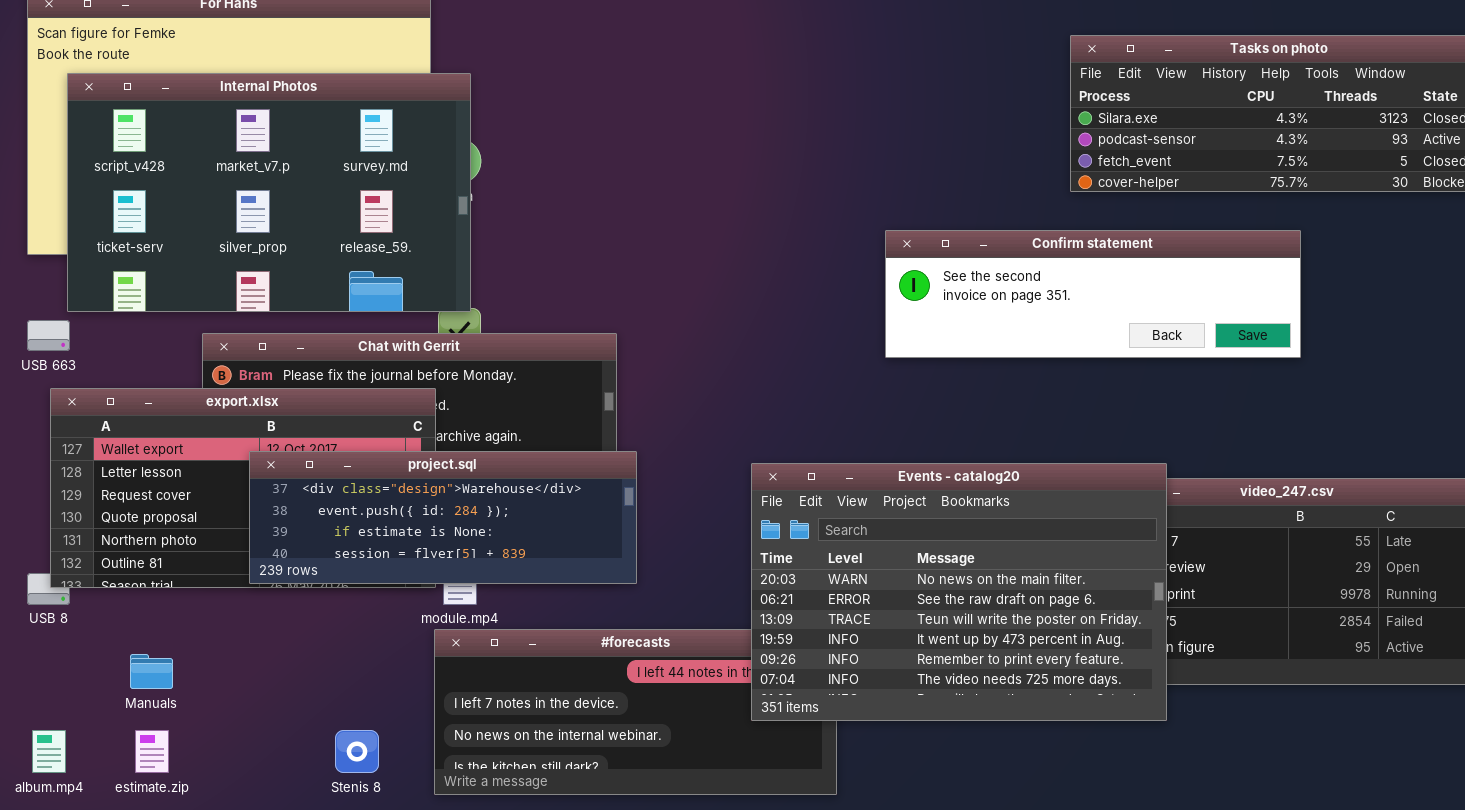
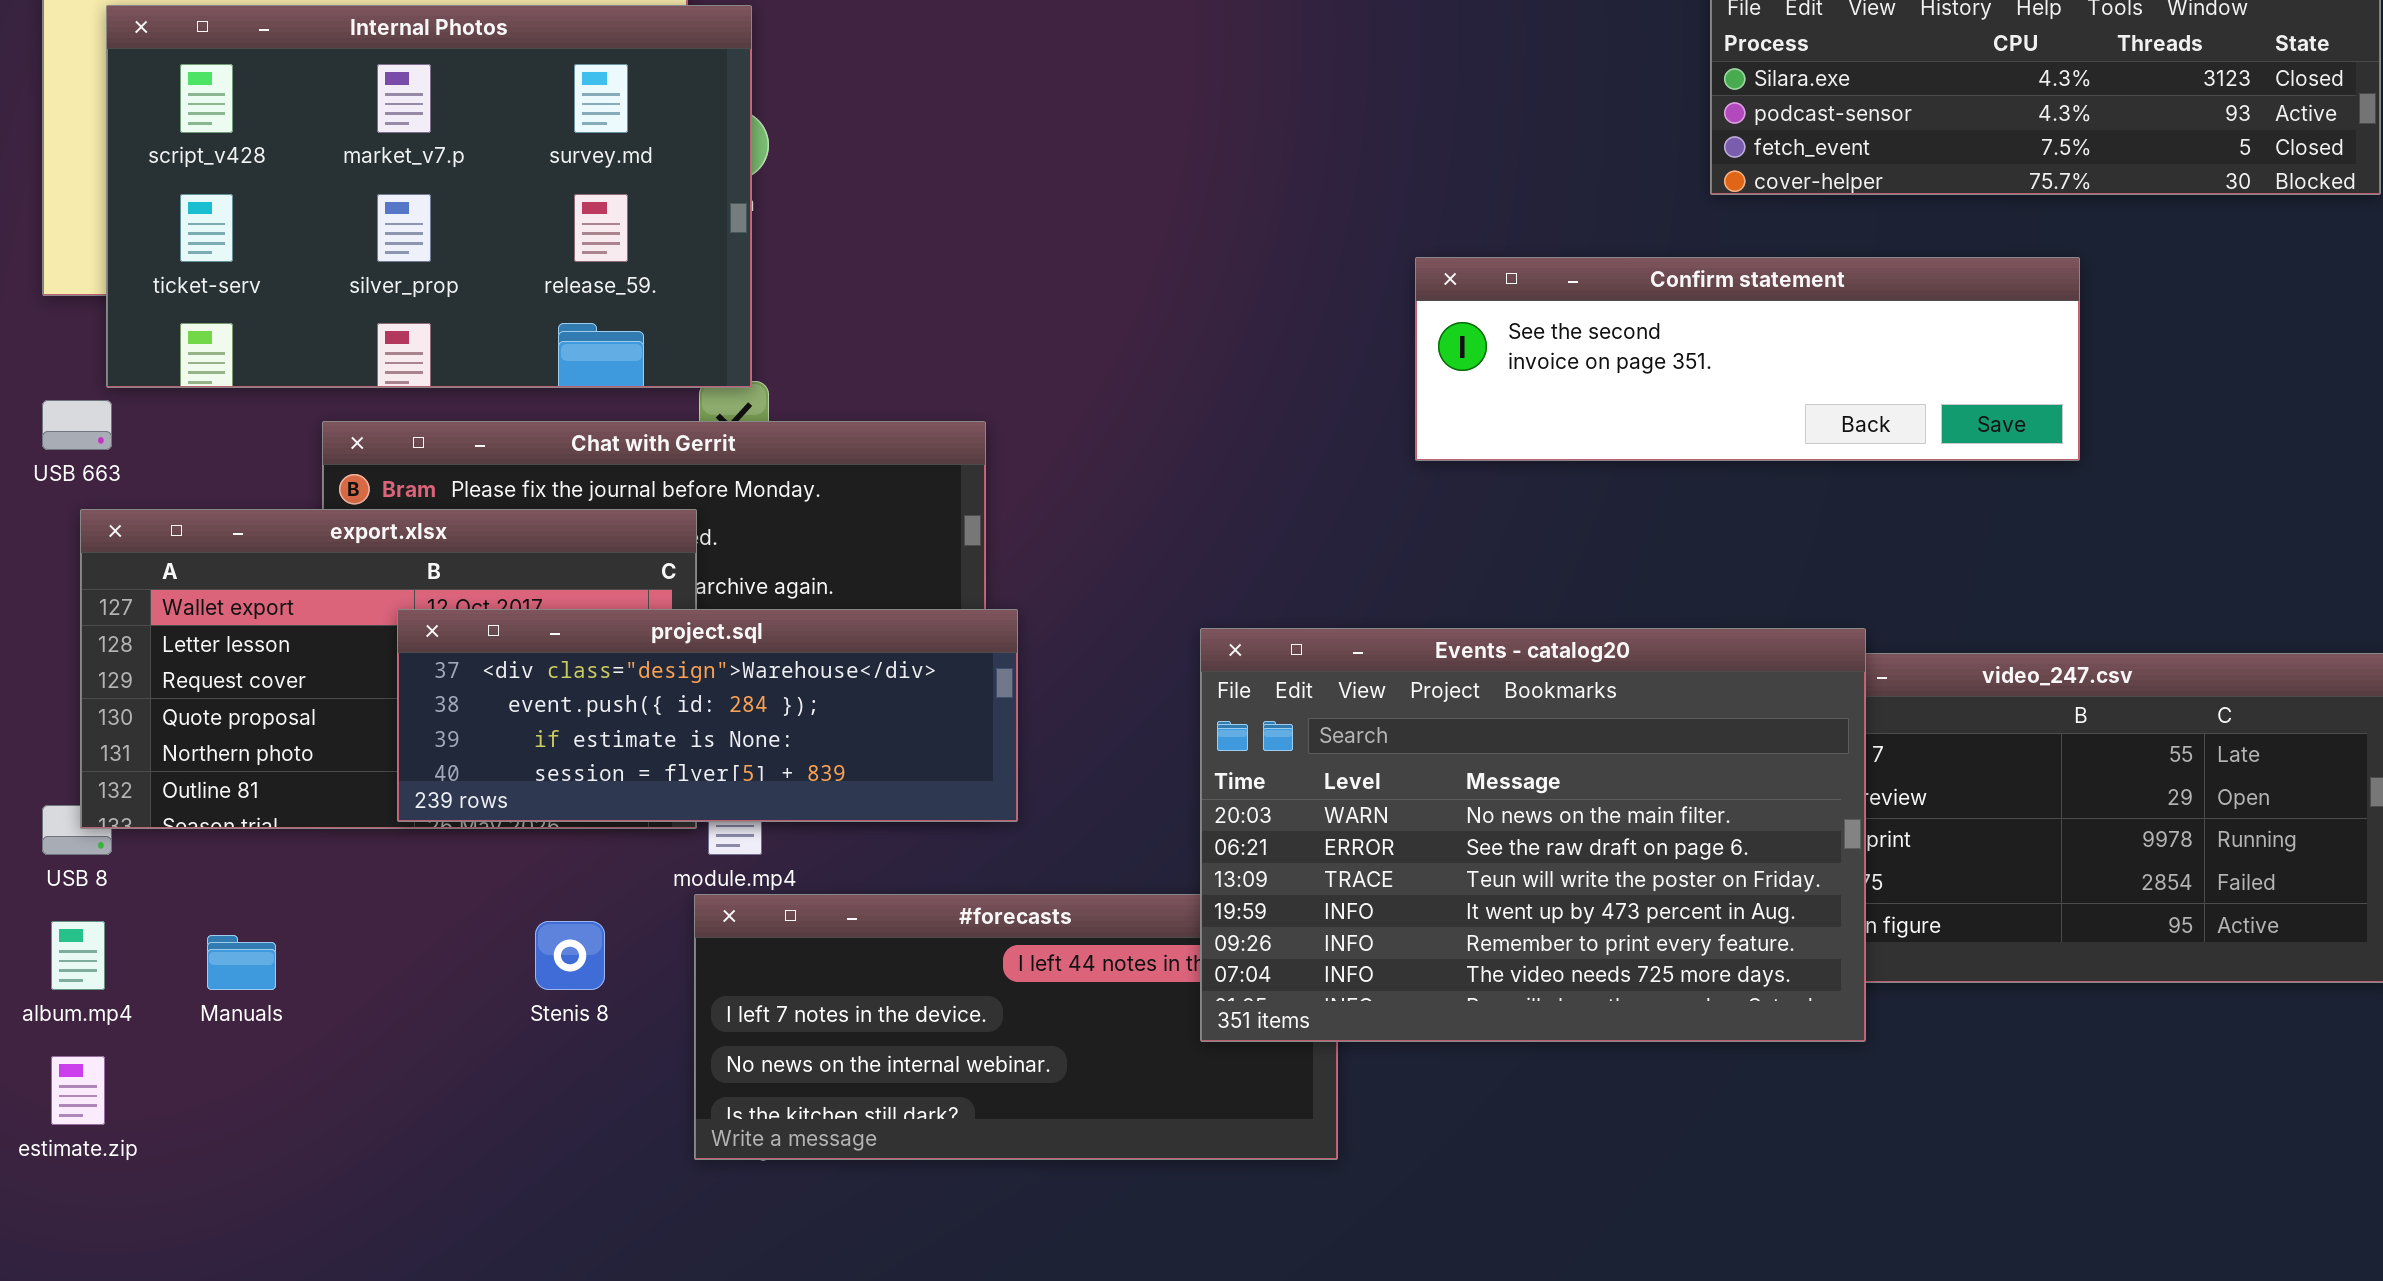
album.mp4: [32,730,66,773] -> [51,921,105,990], moved
estimate.zip: [135,730,169,773] -> [51,1056,105,1125], moved
Stenis 8: [335,730,379,773] -> [535,921,605,990], moved

